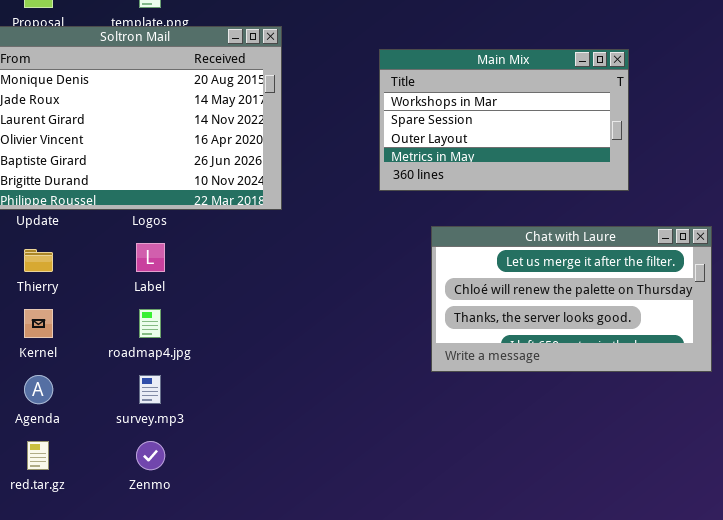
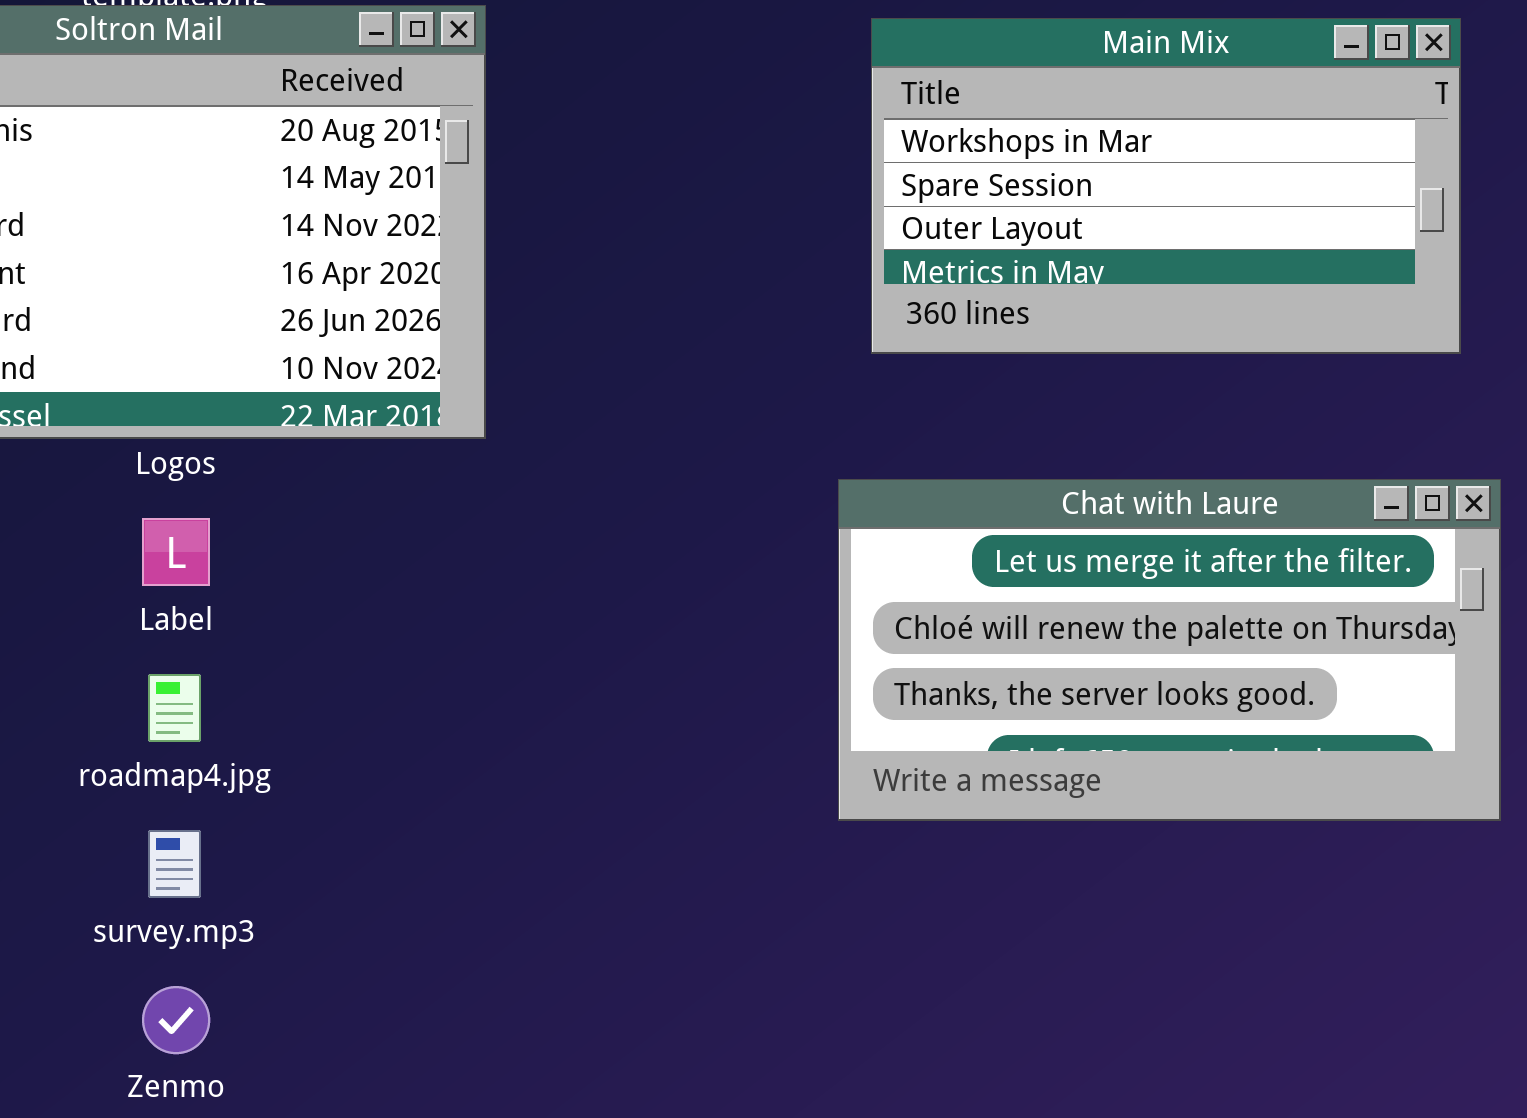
Main Mix: [379,49,629,191] -> [871,18,1461,354], moved

